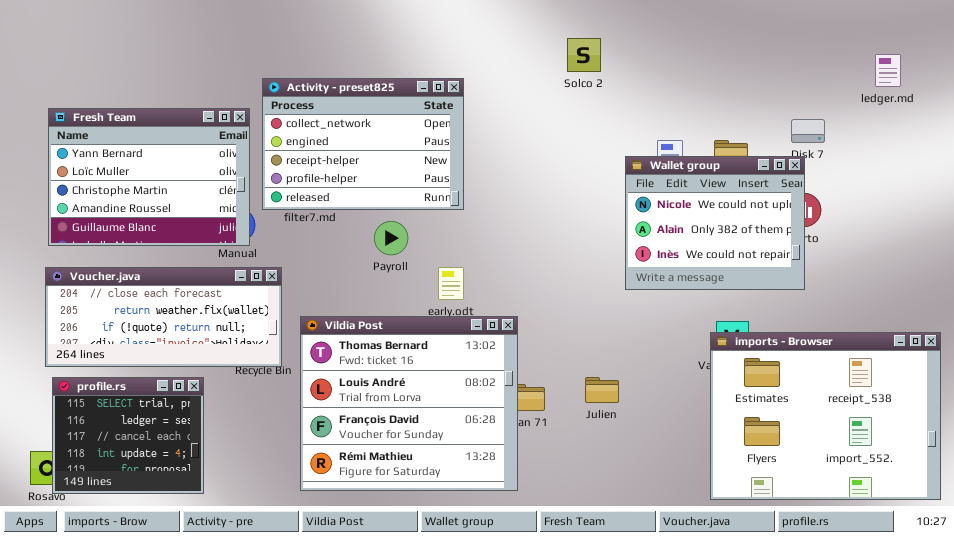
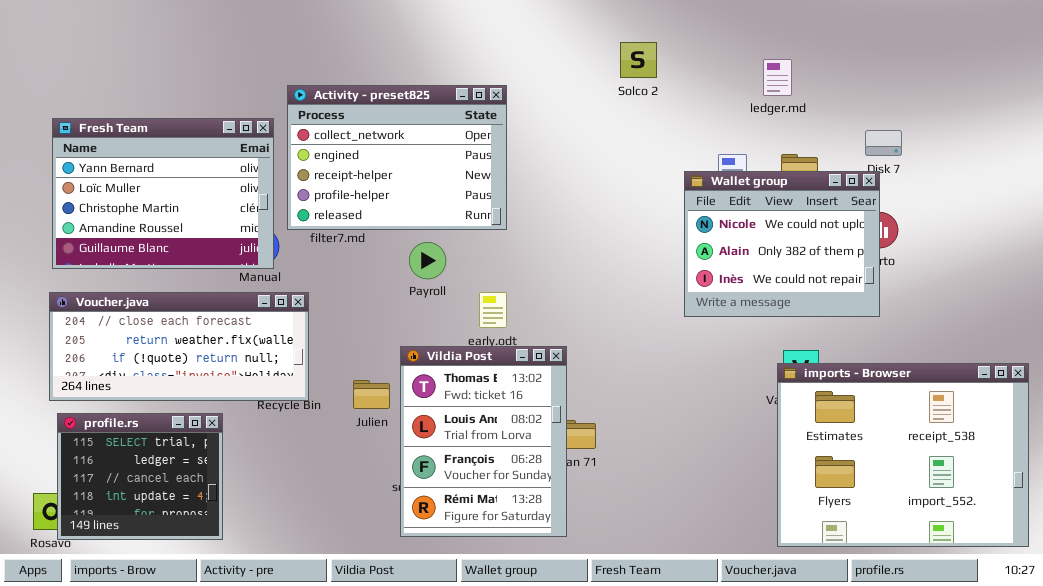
ledger.md: [875,54,901,87] -> [763,59,792,96], moved
Vildia Post: [300,316,518,491] -> [400,346,567,537], resized
Julien: [585,377,619,403] -> [353,380,390,409], moved

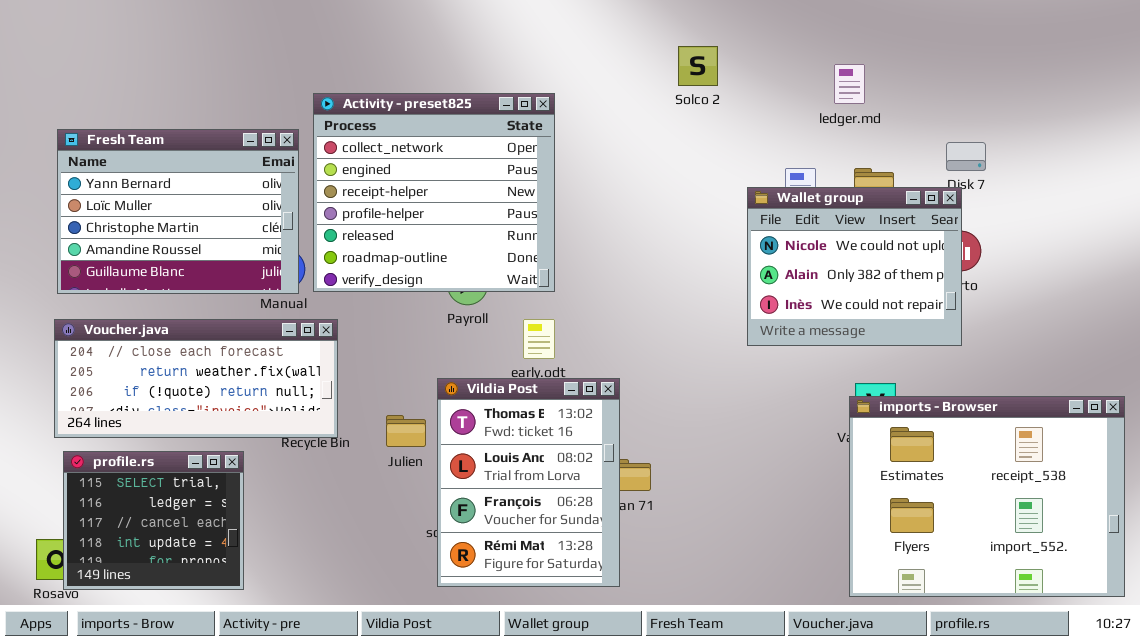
Activity - preset825: [287,85,507,230] -> [313,93,555,292], resized

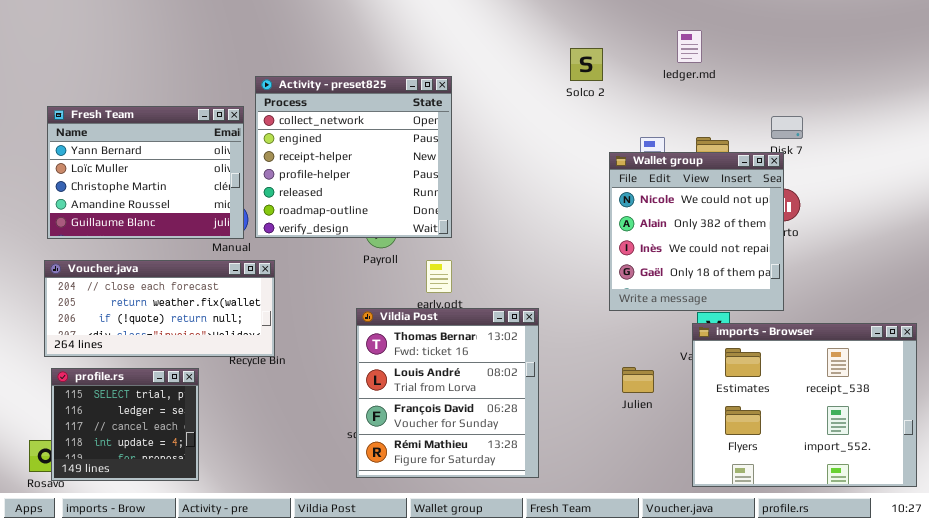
Solco 2: [678,46,718,86] -> [570,48,603,81], moved
ledger.md: [834,64,865,104] -> [677,30,702,63], moved
Wallet group: [747,187,962,346] -> [609,152,784,311], resized
Vildia Post: [437,378,620,587] -> [356,308,539,478], resized
Julien: [386,415,426,447] -> [622,367,654,393], moved

